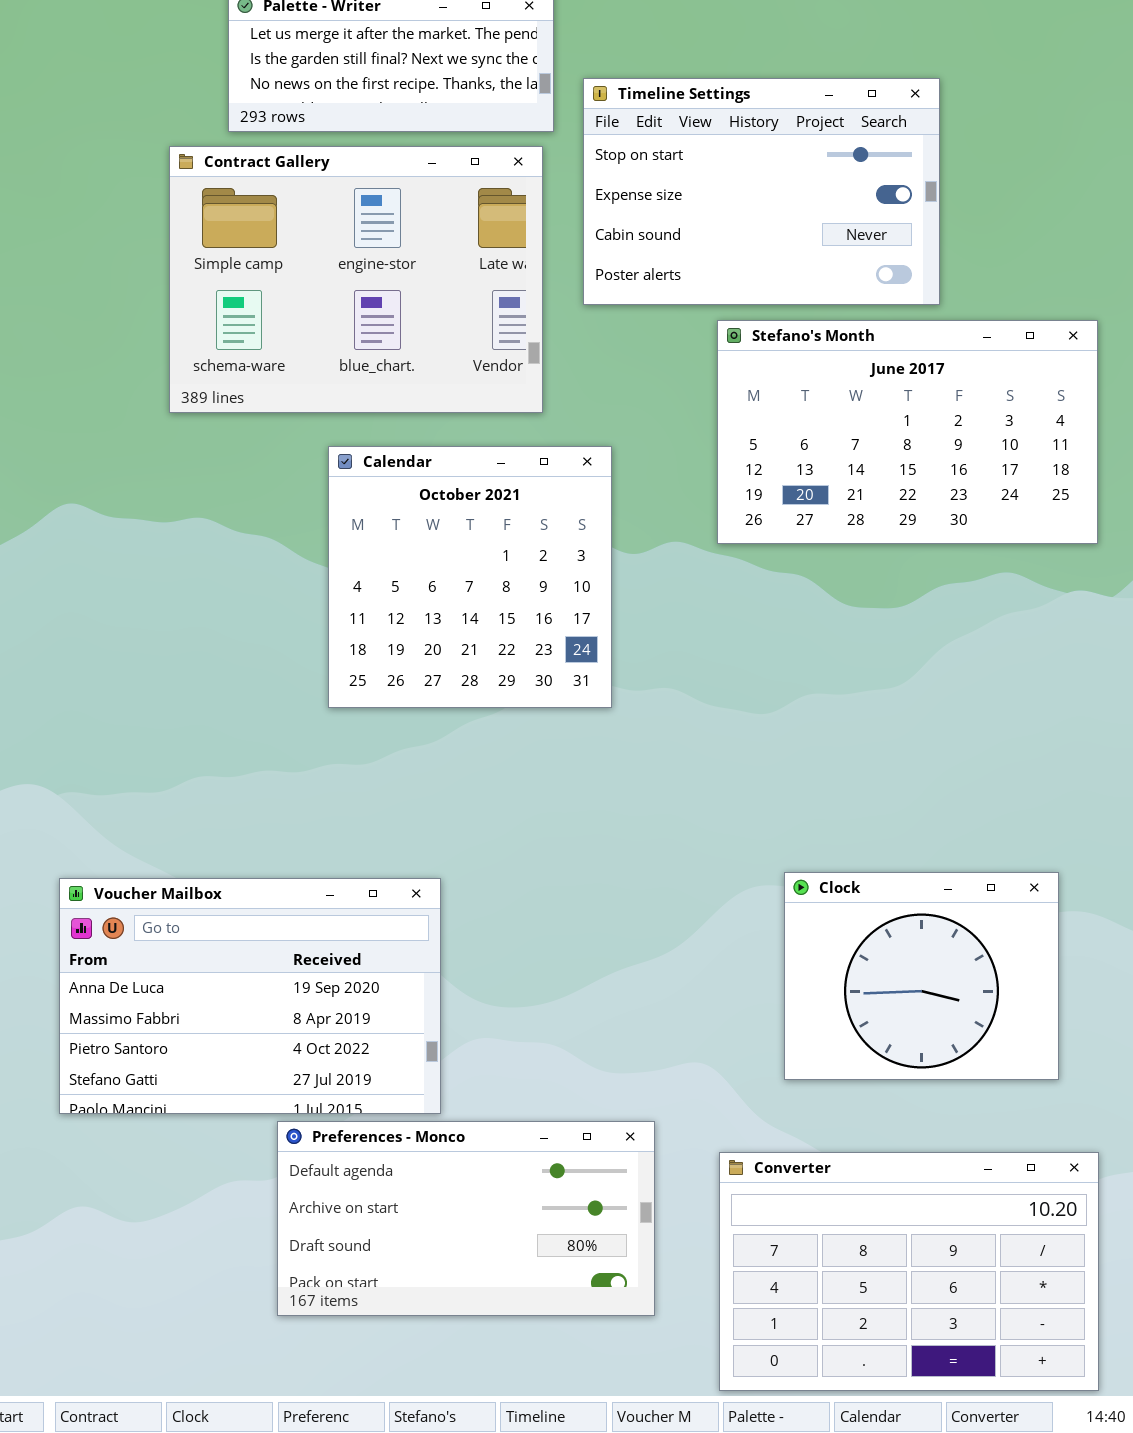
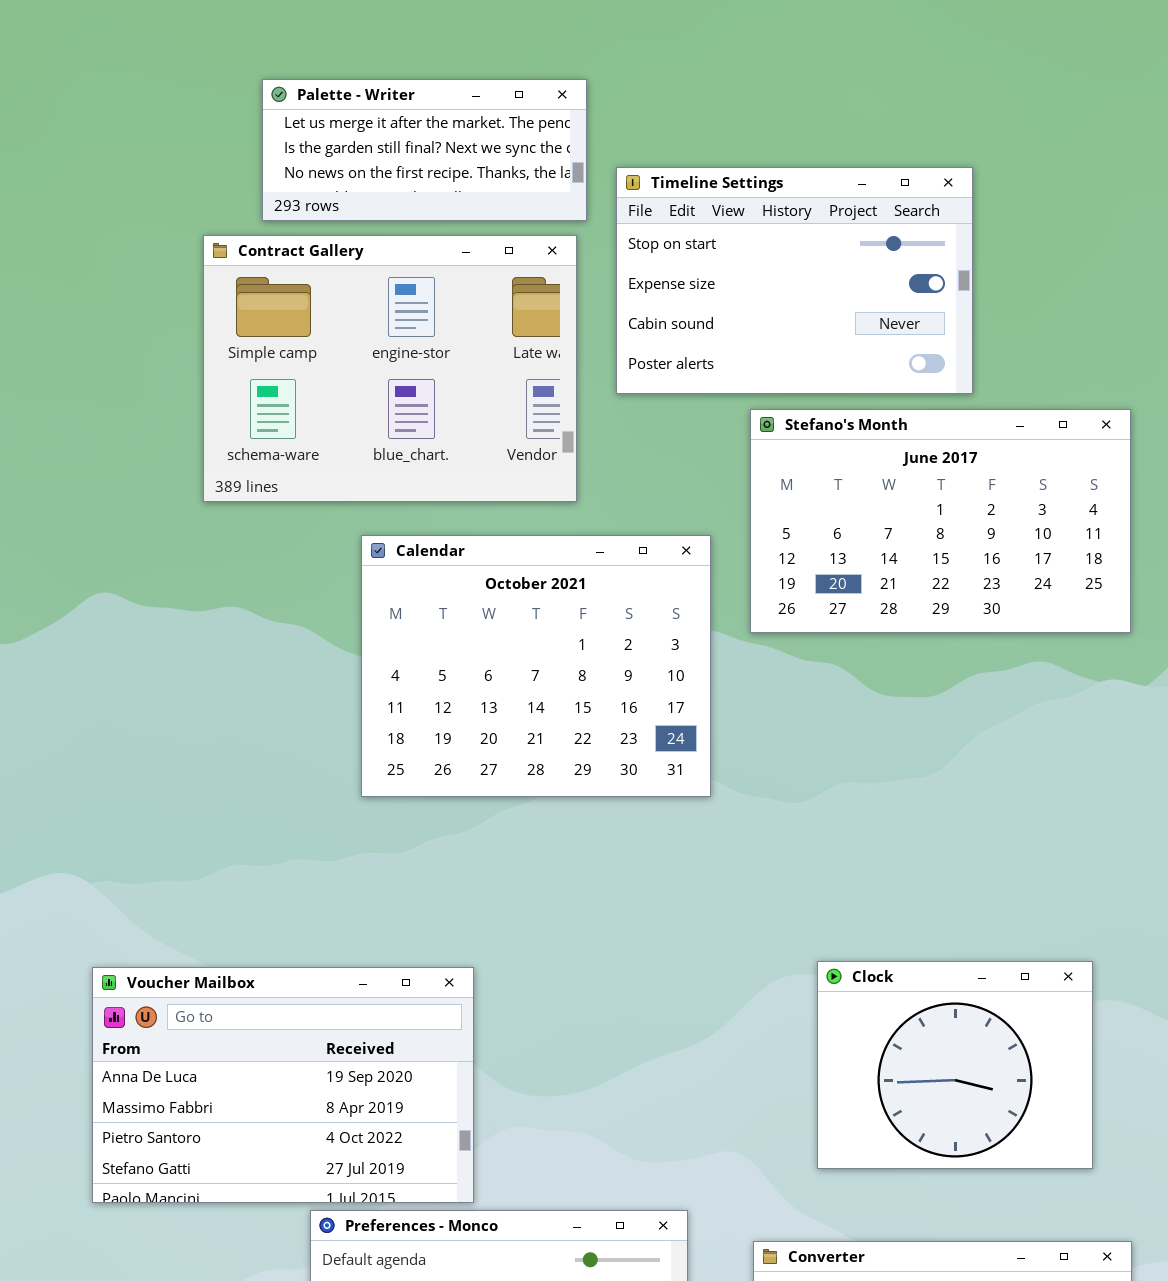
Calendar: [328,446,612,708] -> [361,535,711,797], resized

